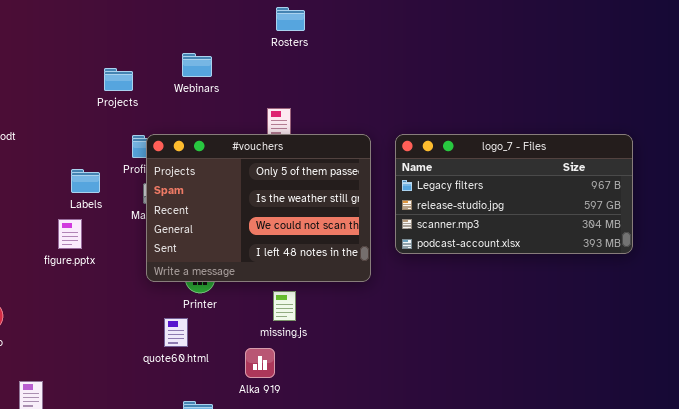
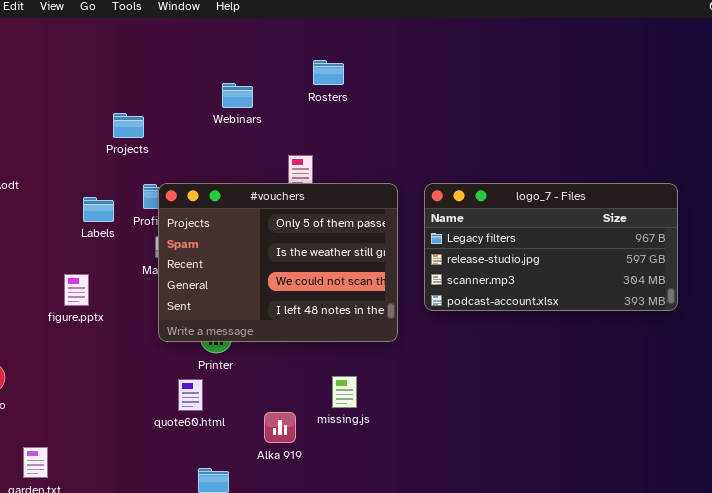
Rosters: [276,7,305,31] -> [313,60,344,85], moved
Webinars: [182,53,212,77] -> [222,83,253,108], moved
Labels: [71,169,100,193] -> [83,197,114,222], moved
missing.js: [273,291,296,321] -> [332,376,357,408], moved

